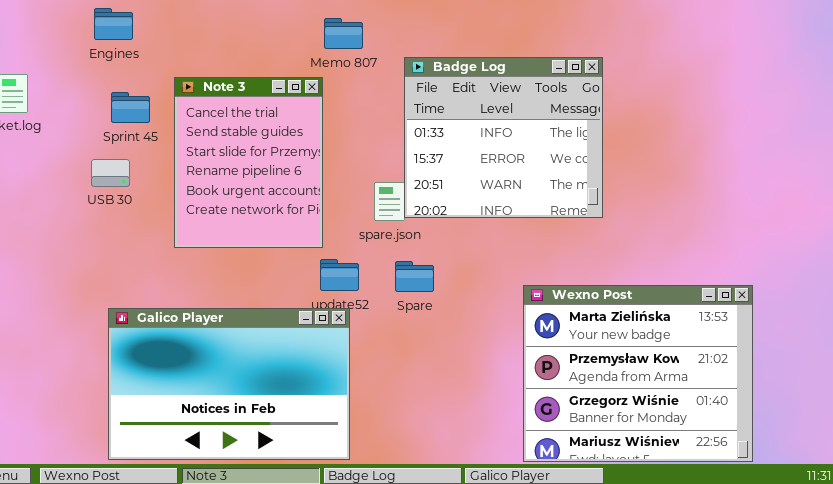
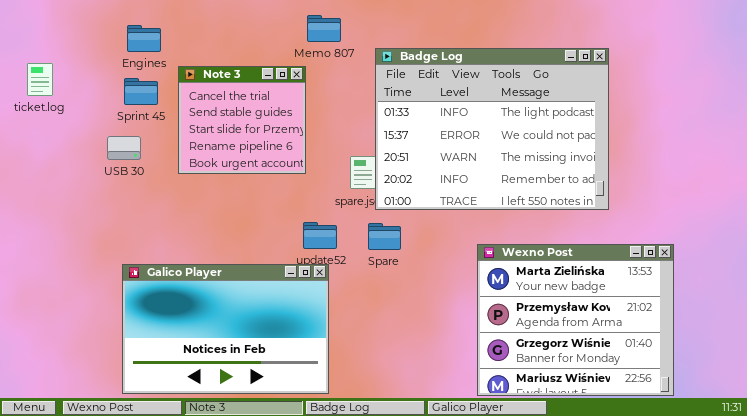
Engines: [94,8,133,40] -> [127,25,161,52], moved
Badge Log: [404,57,603,218] -> [375,48,609,210], resized
Note 3: [174,77,323,248] -> [178,66,306,174], resized

